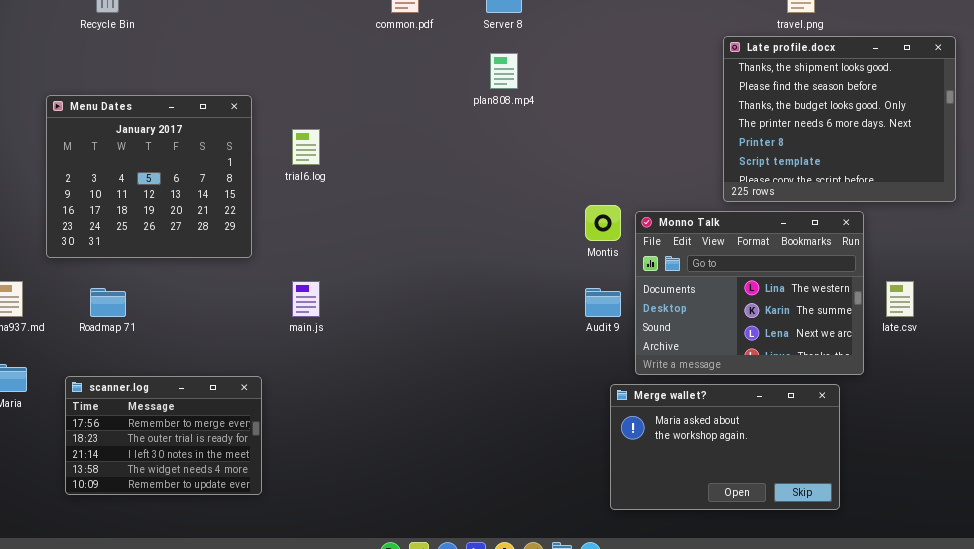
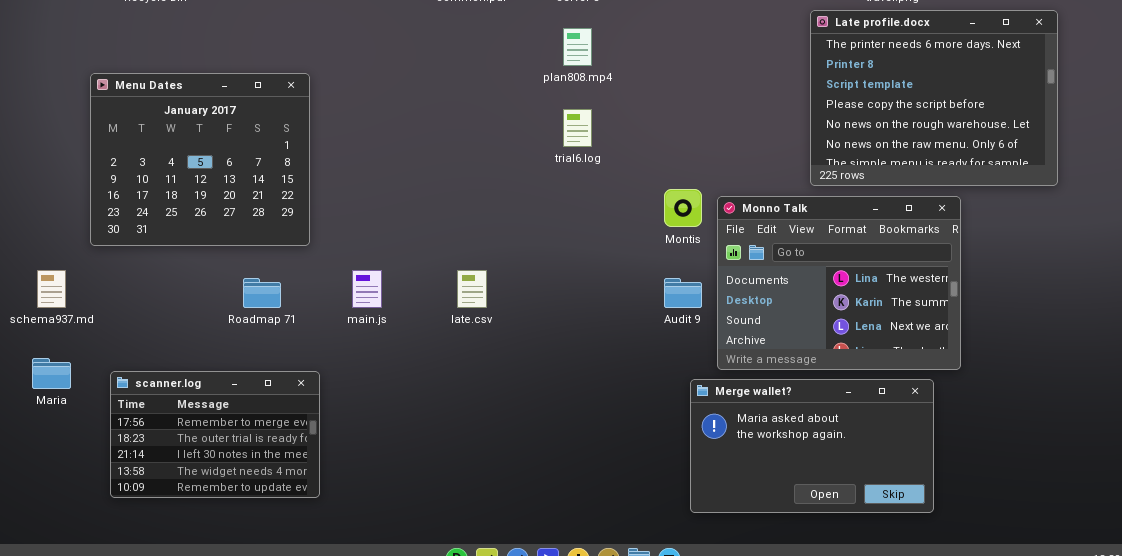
Late profile.docx: [723,36,956,202] -> [810,10,1058,186], scrolled down 3 rows
trial6.log: [292,129,320,165] -> [563,109,592,147], moved
late.csv: [886,281,914,317] -> [457,270,487,308], moved
Roadmap 71: [90,288,126,317] -> [243,278,281,308], moved

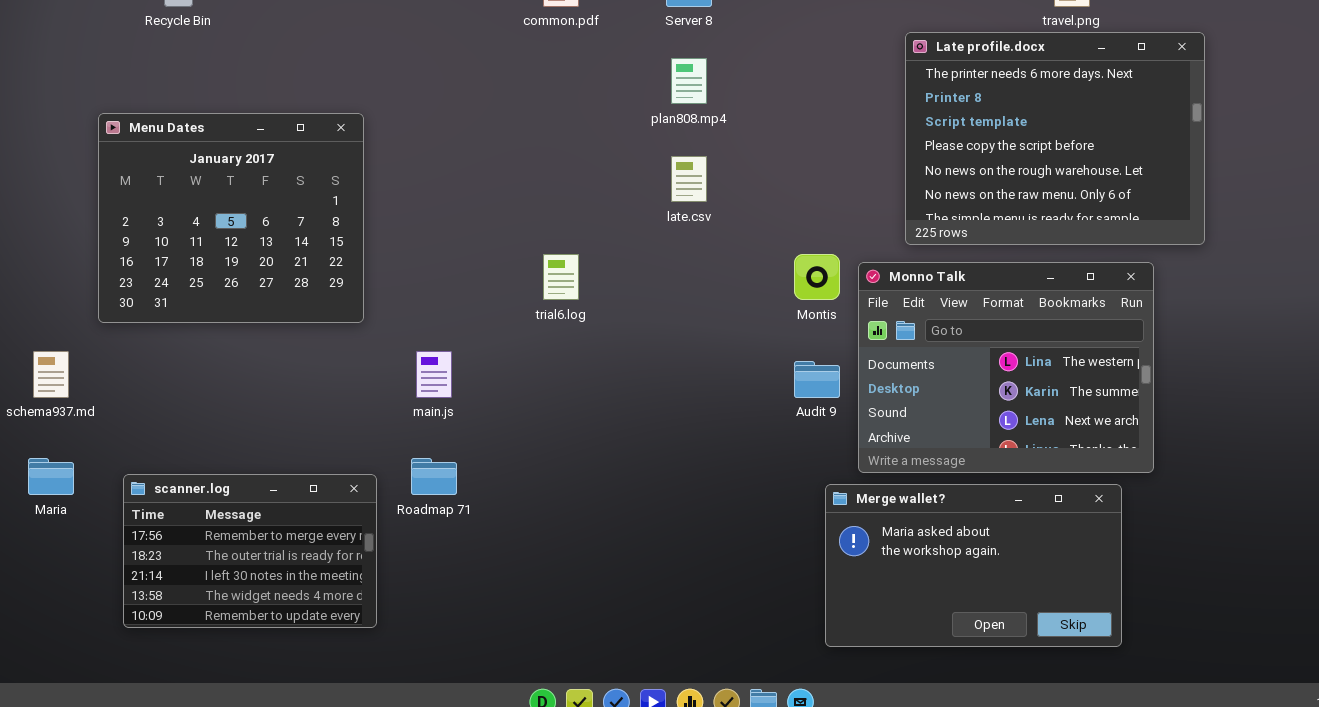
Late profile.docx: [810,10,1058,186] -> [905,32,1205,245], moved
trial6.log: [563,109,592,147] -> [543,254,579,300], moved
late.csv: [457,270,487,308] -> [671,156,707,202], moved
Roadmap 71: [243,278,281,308] -> [411,458,457,495], moved

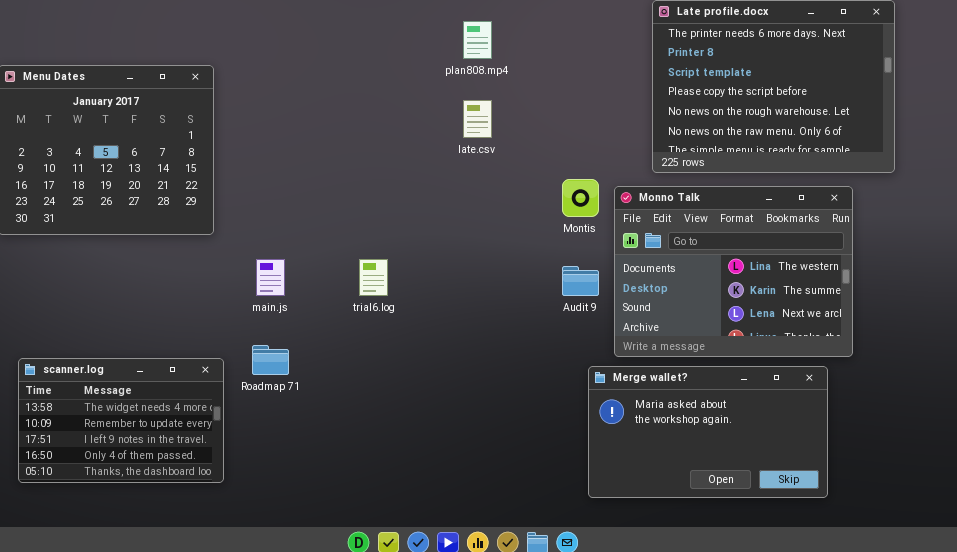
trial6.log: [543,254,579,300] -> [359,259,388,296], moved
scanner.log: [123,474,377,628] -> [18,358,224,483], scrolled down 3 rows

